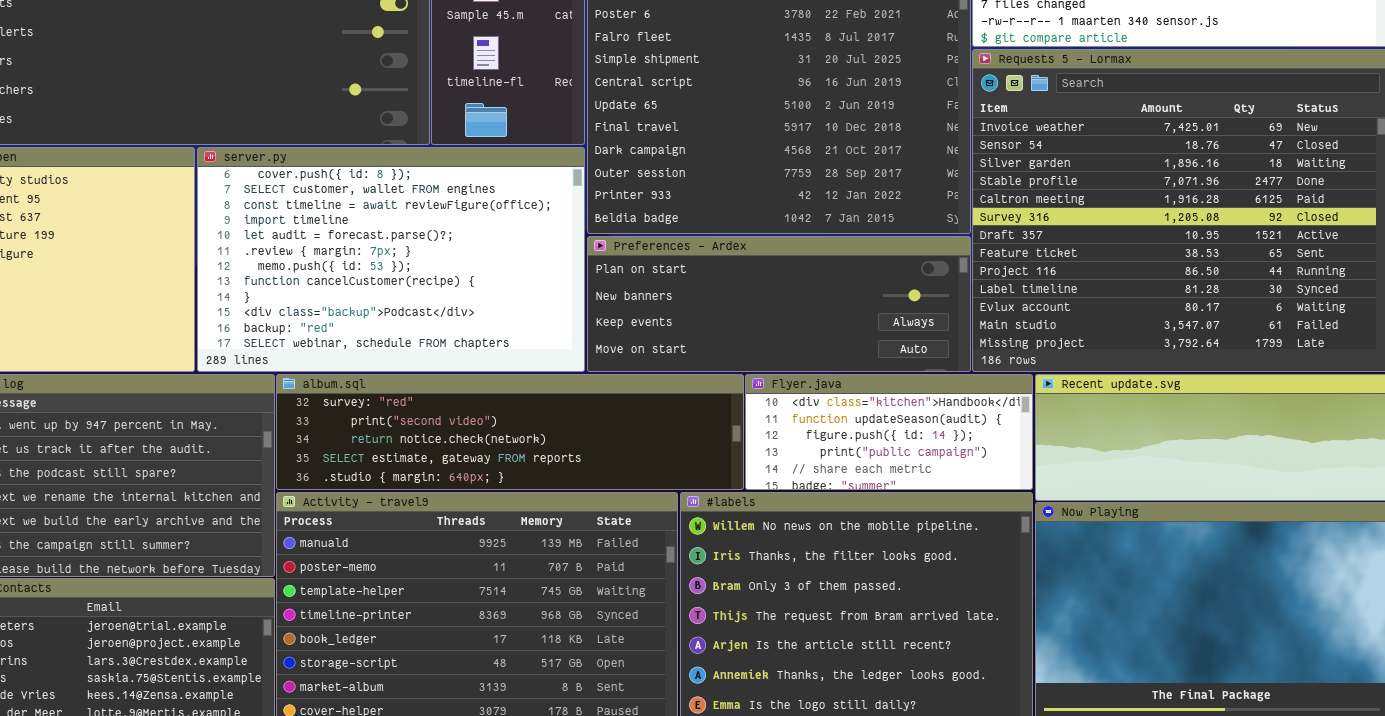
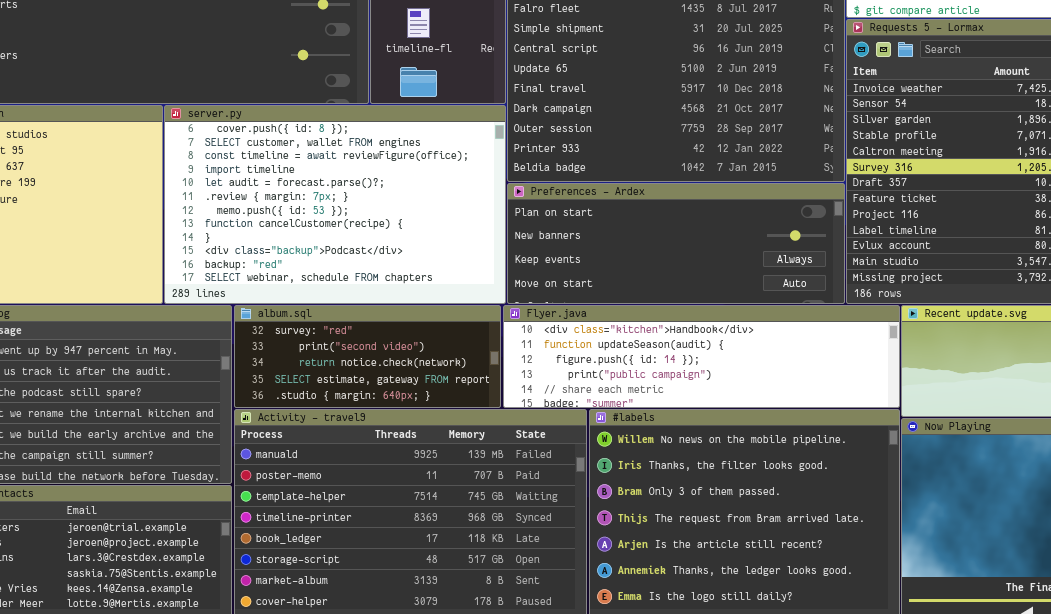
album.sql: [276,374,744,490] -> [234,305,501,408], resized
Flyer.java: [745,374,1033,490] -> [503,305,900,408], resized

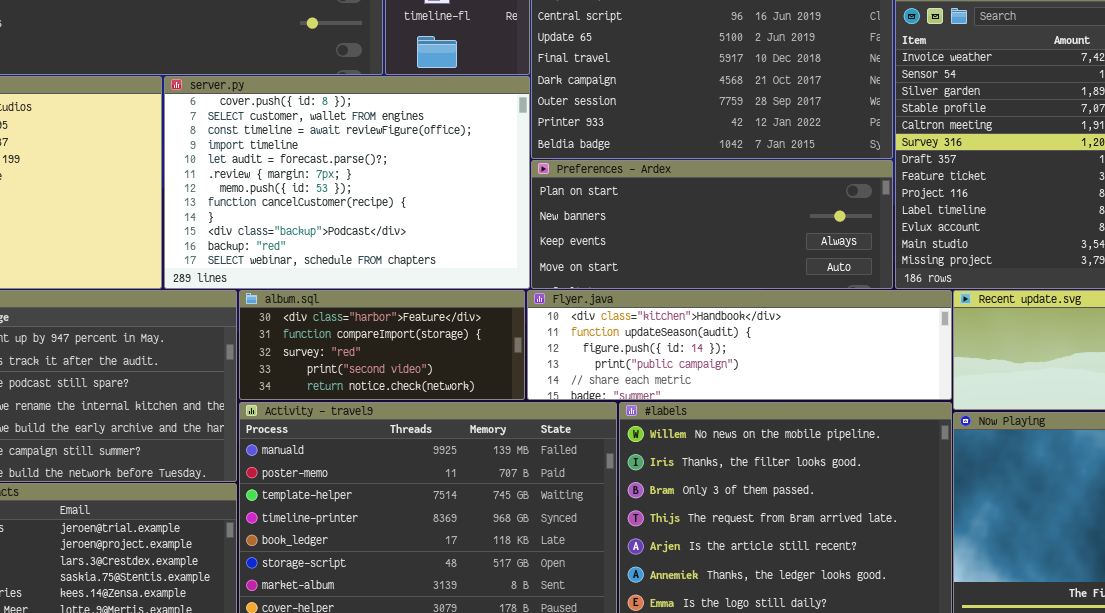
album.sql: [234,305,501,408] -> [239,290,525,400], scrolled up 2 rows

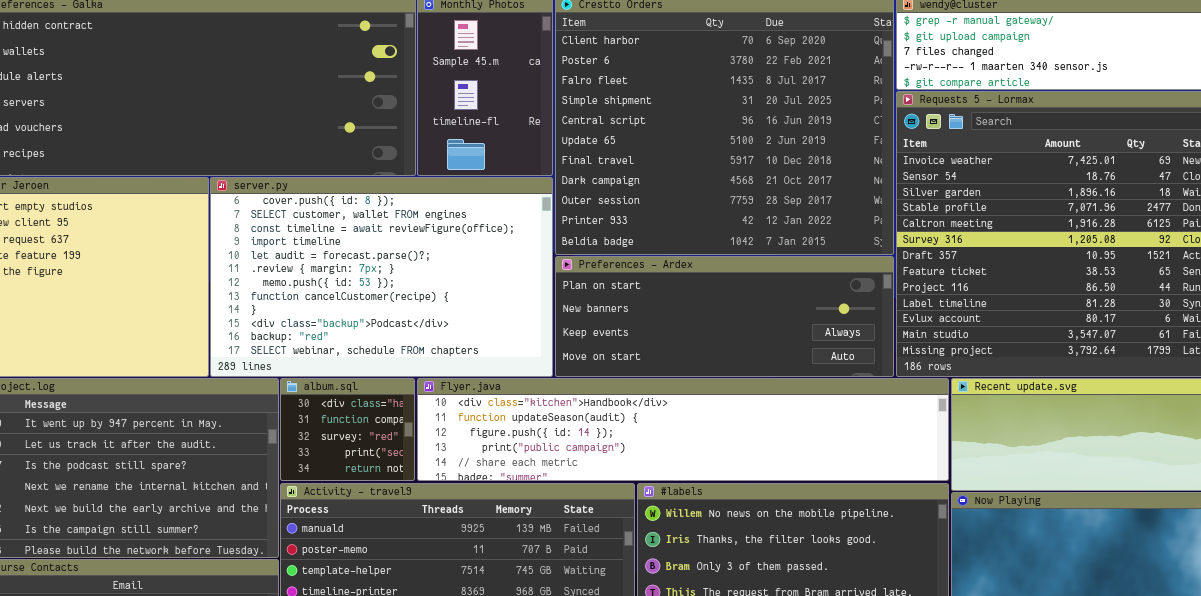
album.sql: [239,290,525,400] -> [280,378,415,481], resized
Flyer.java: [527,290,952,400] -> [417,378,949,481], resized

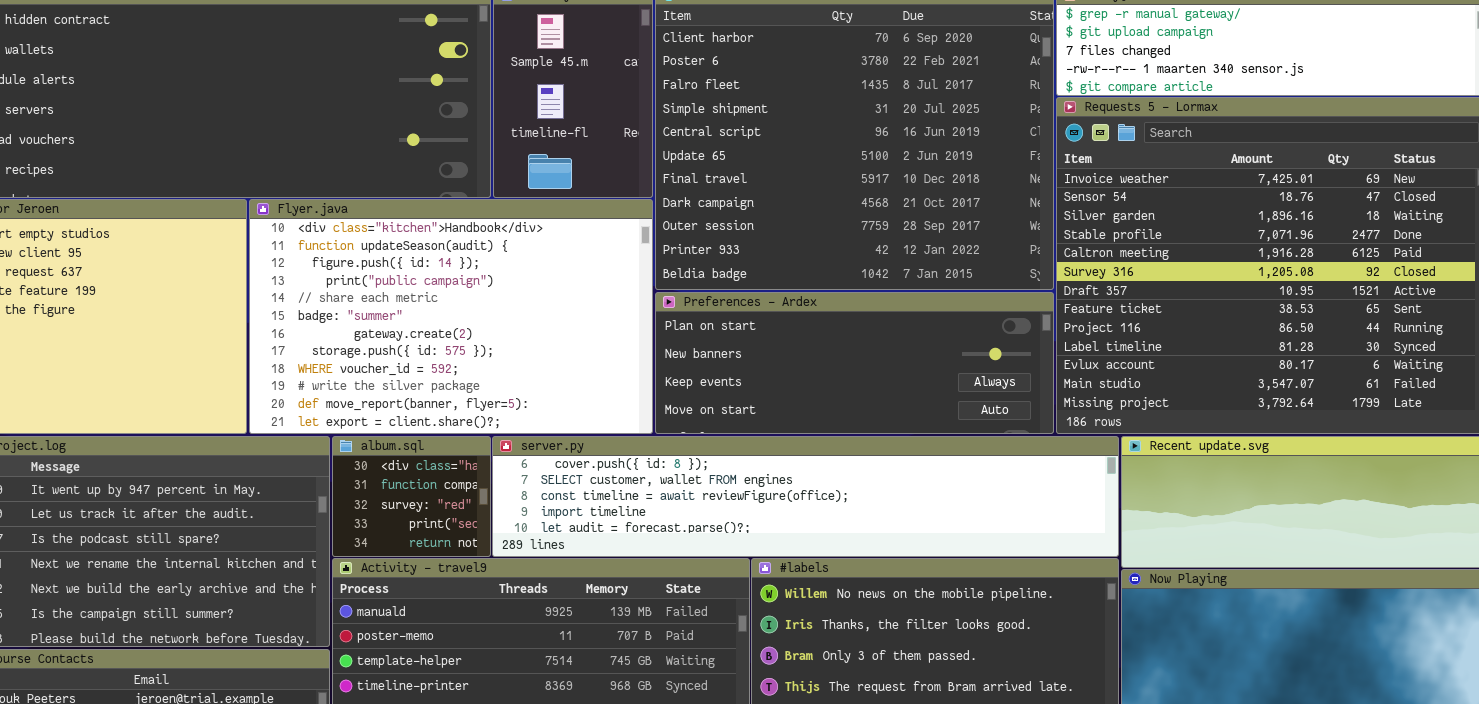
server.py: [210,177,553,377] -> [492,436,1119,557], moved, resized
Flyer.java: [417,378,949,481] -> [249,199,653,434], moved, resized

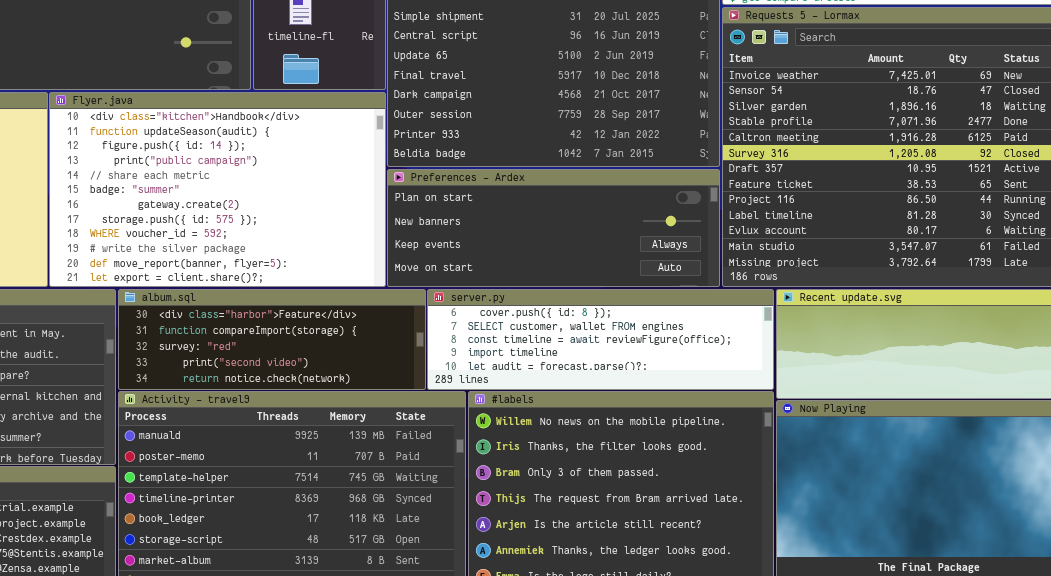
album.sql: [332,436,491,557] -> [118,289,426,390], resized
server.py: [492,436,1119,557] -> [427,289,774,390], resized

